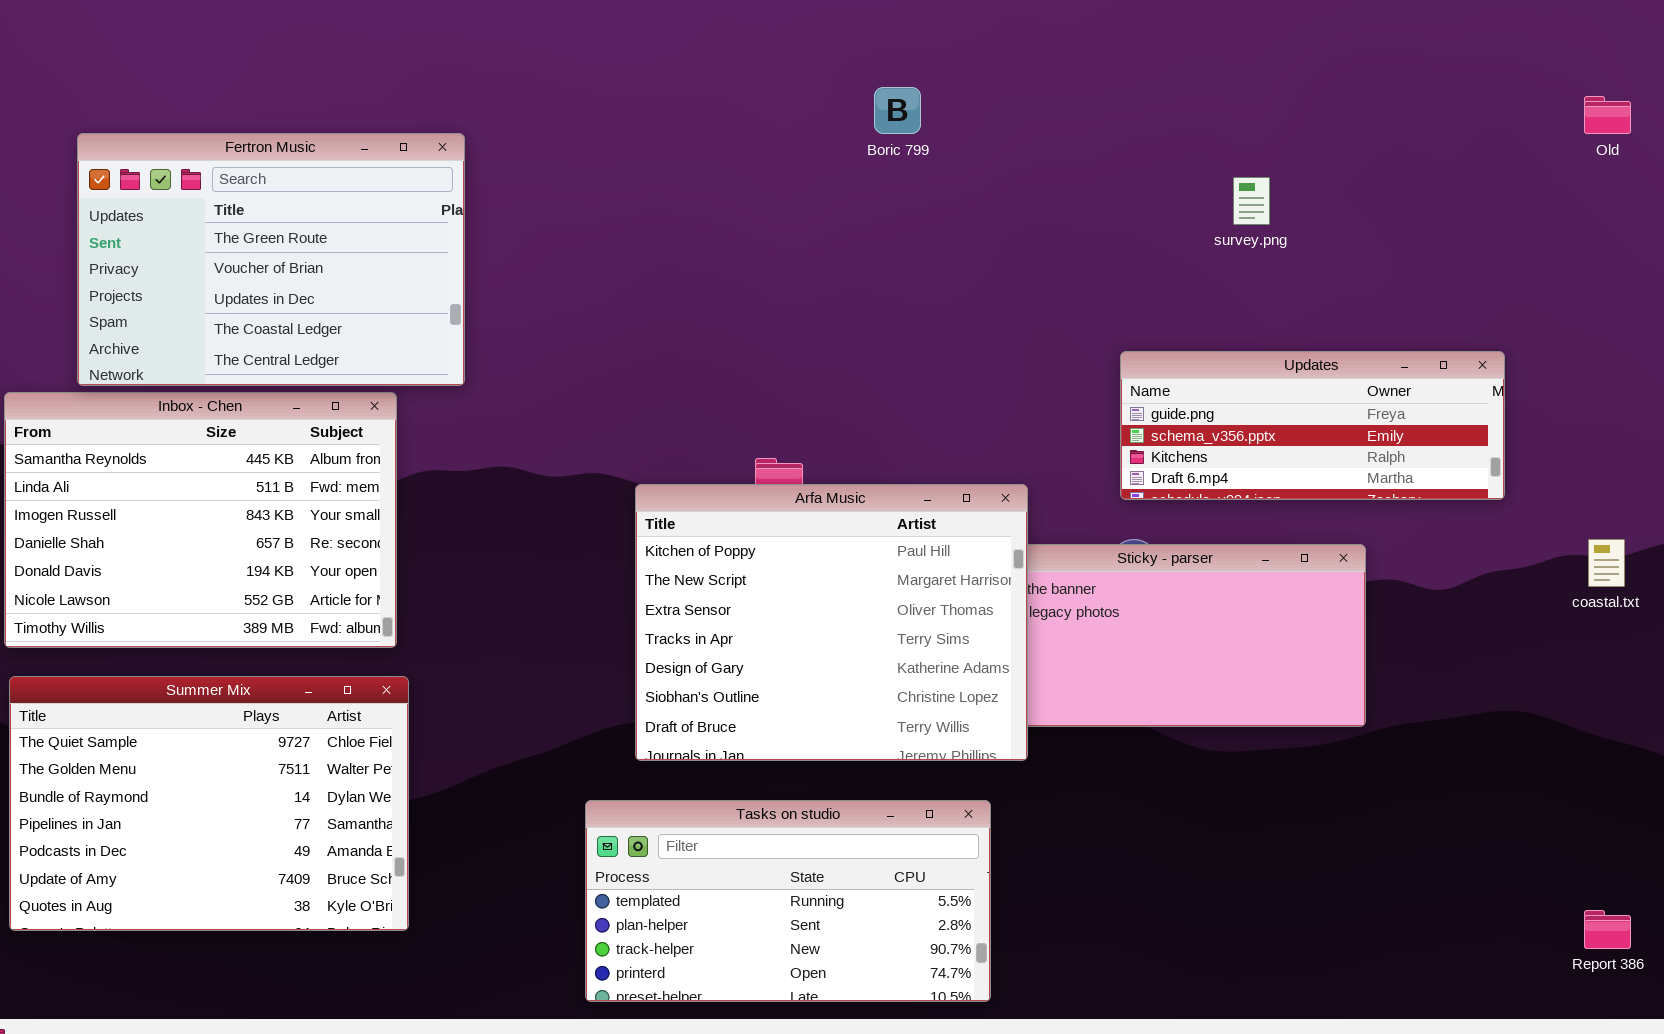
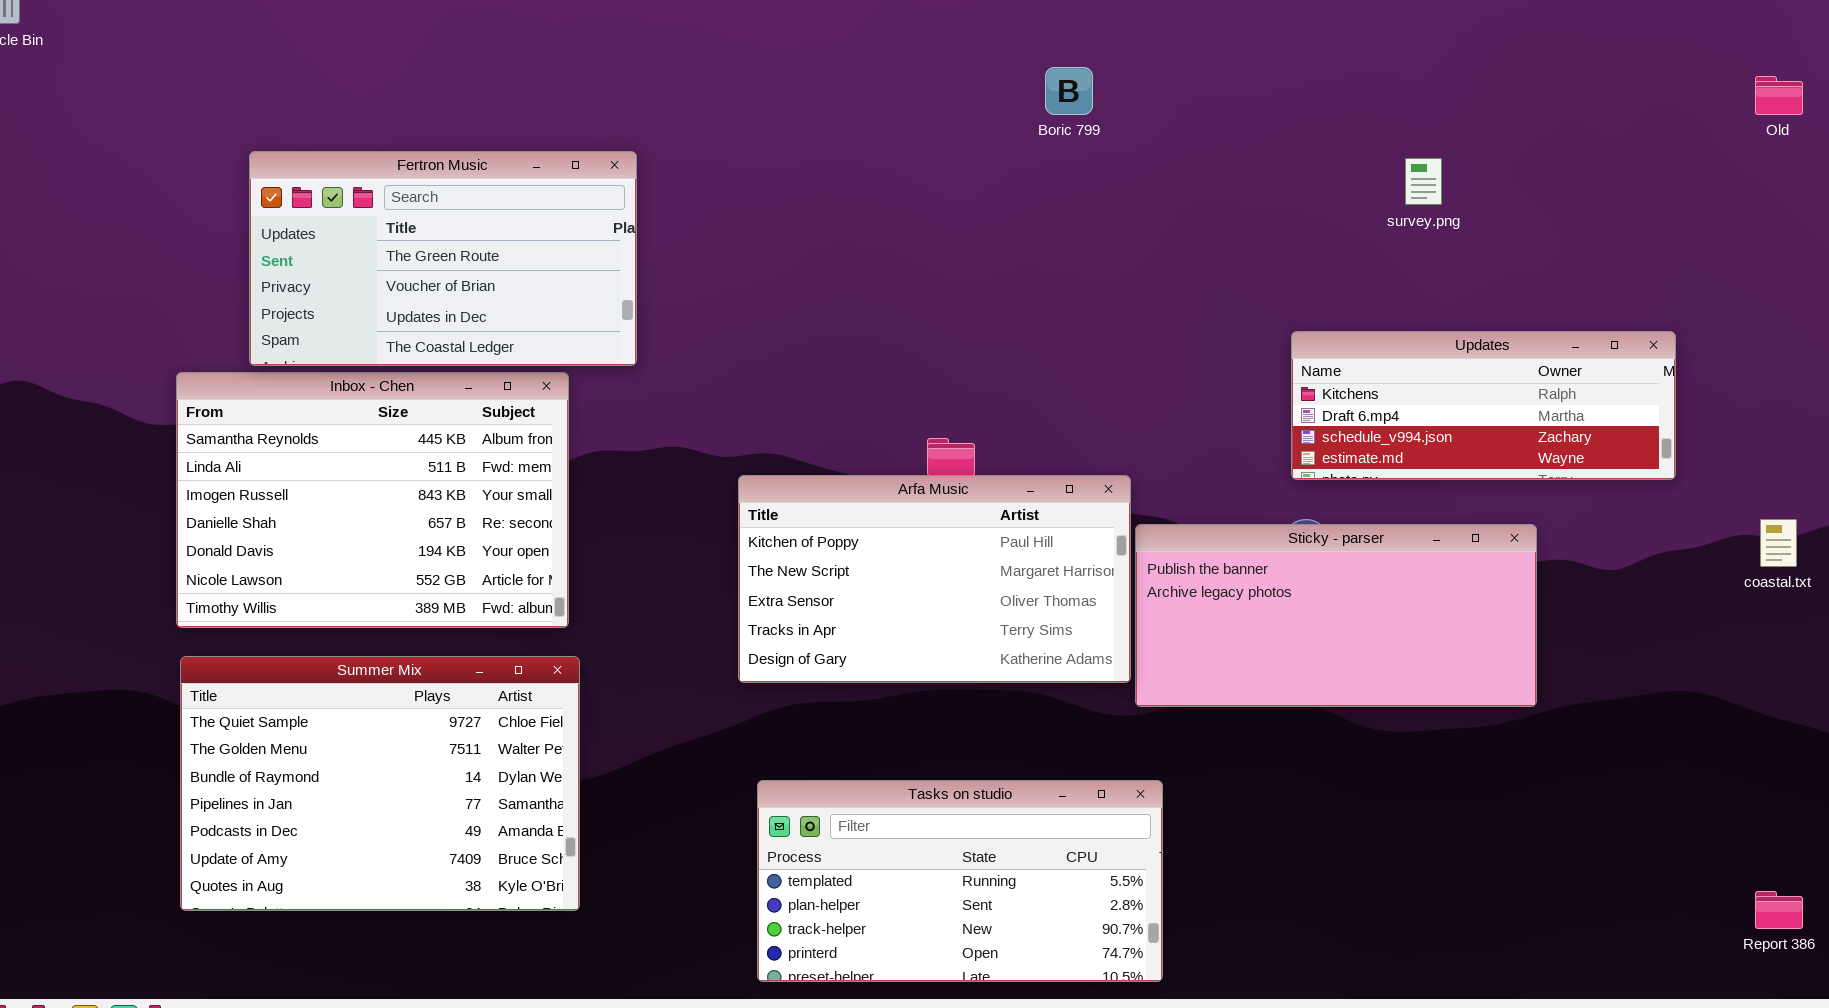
Fertron Music: [77,133,465,386] -> [249,151,637,366], resized
Updates: [1120,351,1505,500] -> [1291,331,1676,480], scrolled down 2 rows
Arfa Music: [635,484,1028,761] -> [738,475,1131,683], moved, resized

